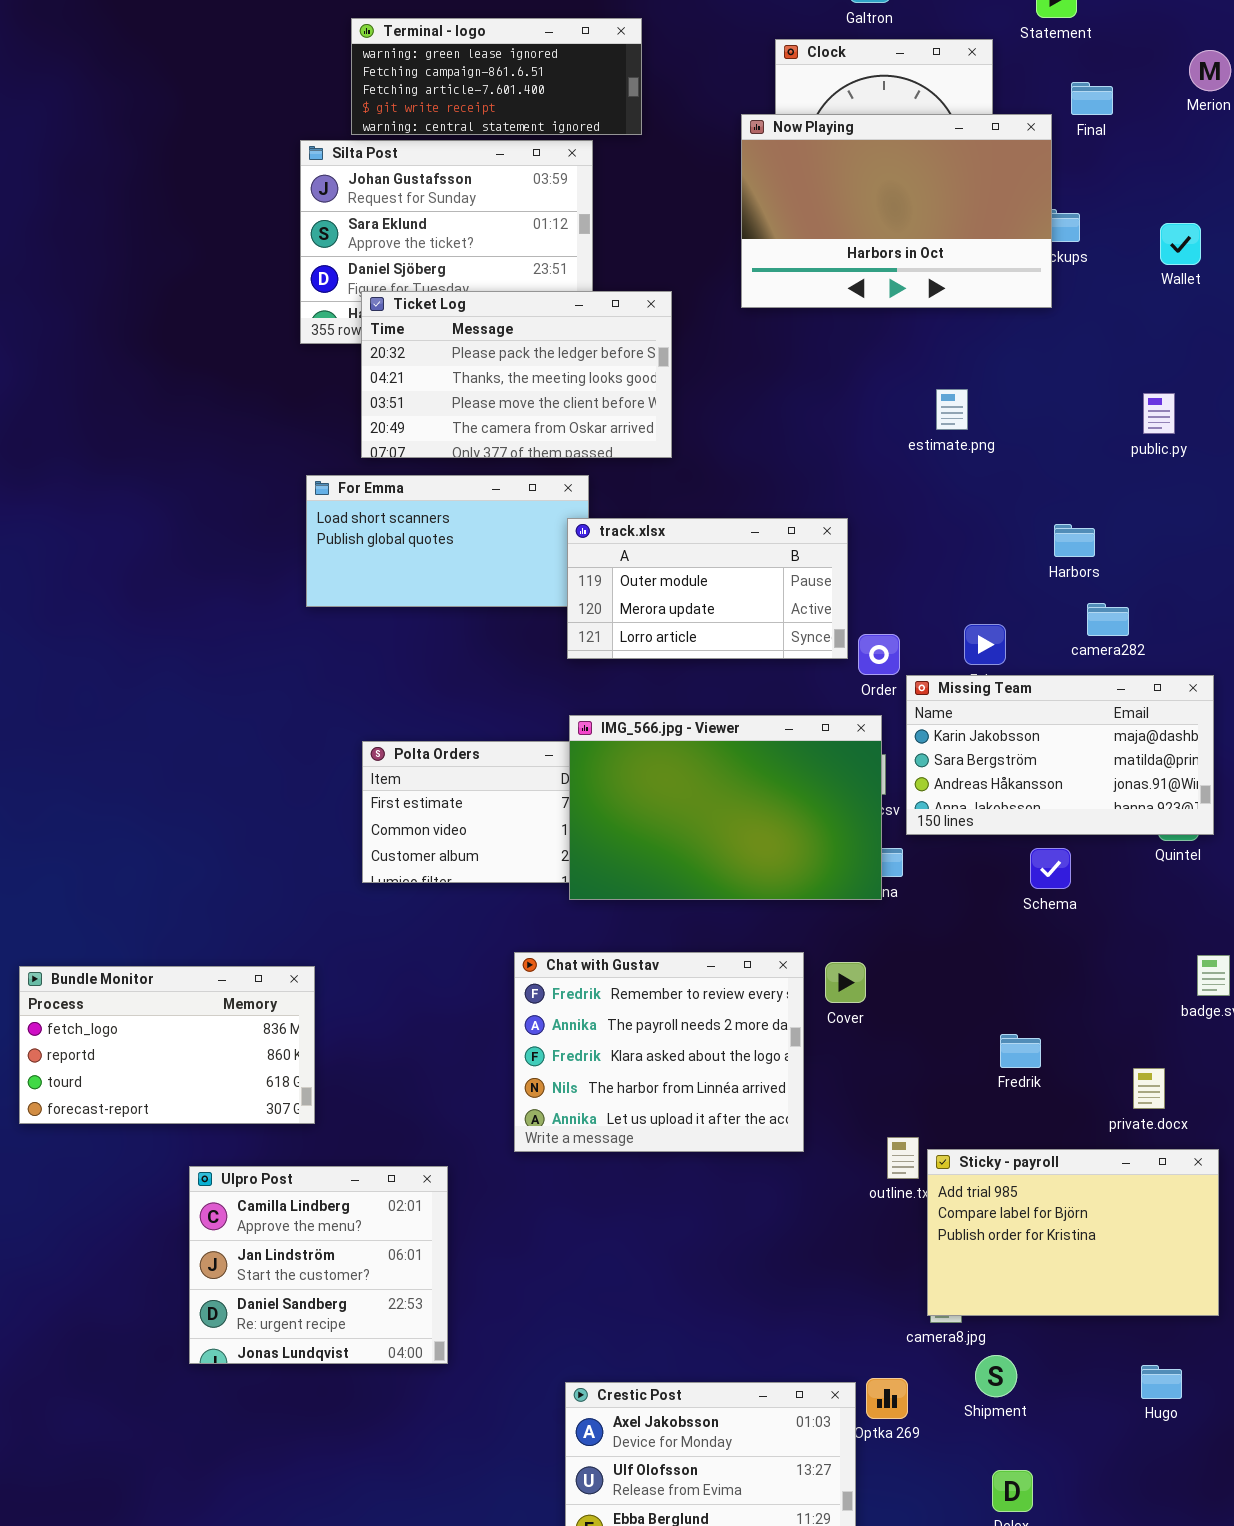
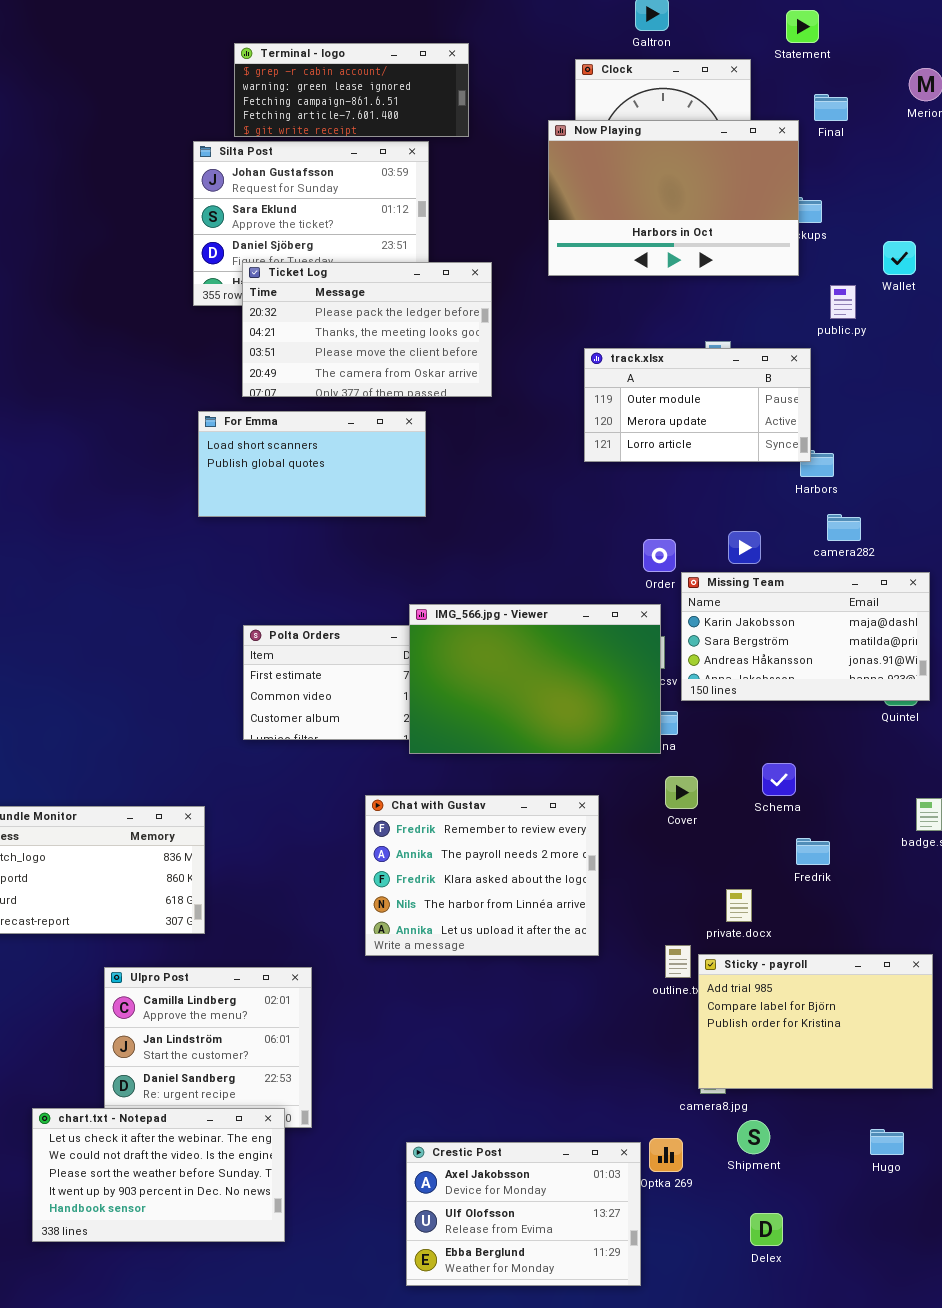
Terminal - logo: [351,18,642,135] -> [234,43,469,137], scrolled up 1 row
Wallet: [1160,223,1201,265] -> [883,241,916,275], moved
public.py: [1143,393,1175,434] -> [830,285,856,319], moved
track.xlsx: [567,518,848,659] -> [584,348,811,462], moved
Schema: [1030,848,1071,889] -> [762,763,796,796], moved
Cover: [825,962,866,1003] -> [665,776,698,809], moved
Fredrik: [1000,1034,1041,1068] -> [796,838,830,865], moved
private.docx: [1133,1068,1165,1109] -> [726,889,752,922], moved
chart.txt - Notepad: none -> [32,1108,285,1242], opened

